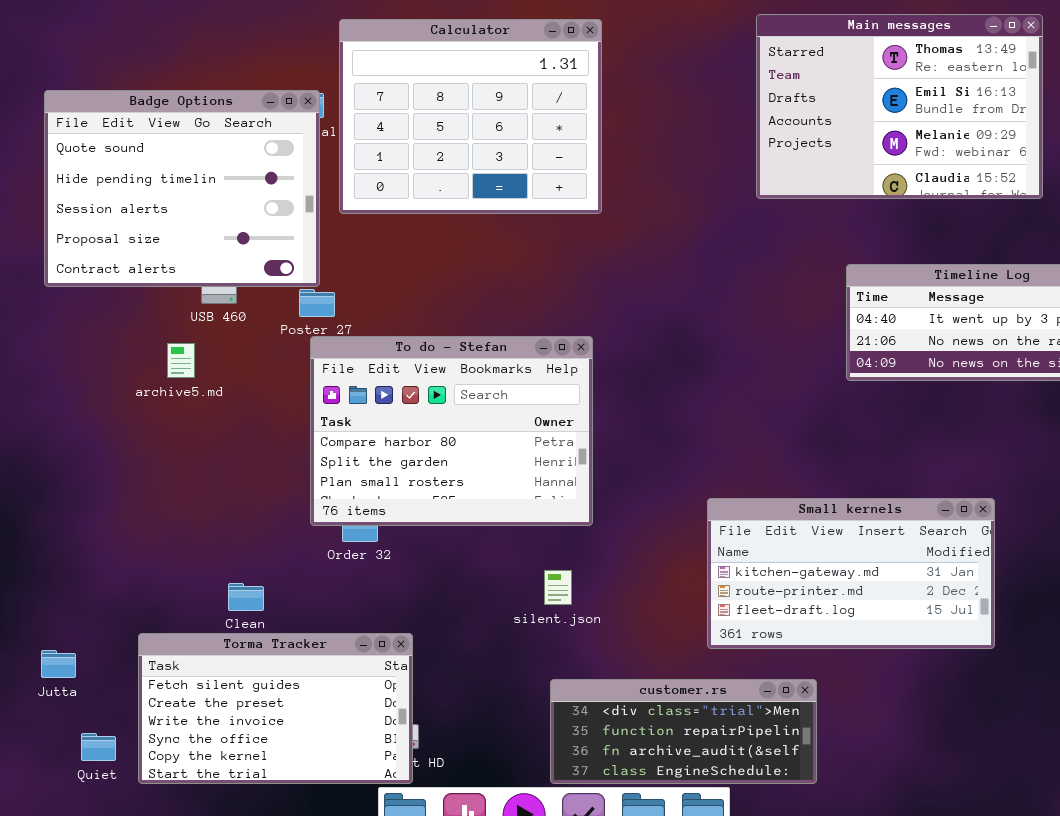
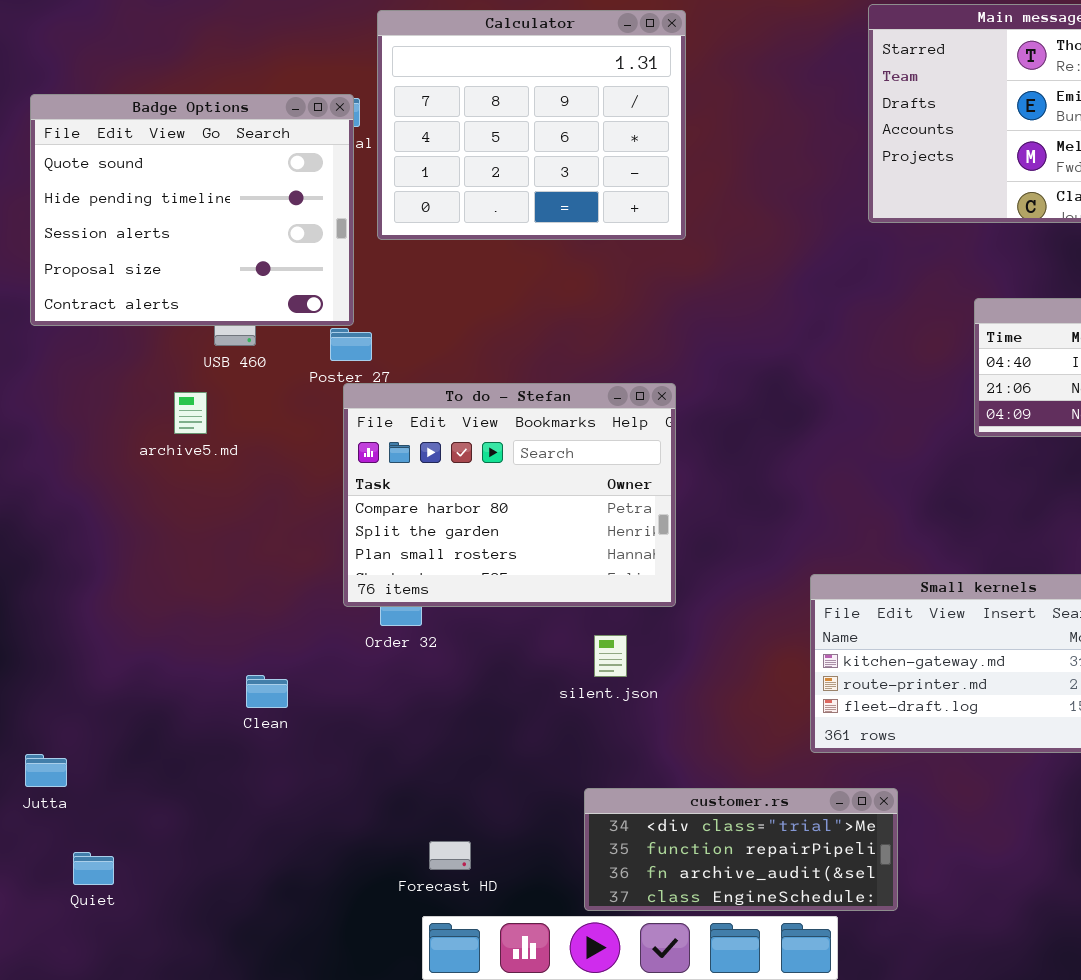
silent.json: [544,570,572,605] -> [594,635,627,677], moved
Torma Tracker: [138,633,413,784] -> none, closed
customer.rs: [550,679,817,784] -> [584,788,898,911], moved

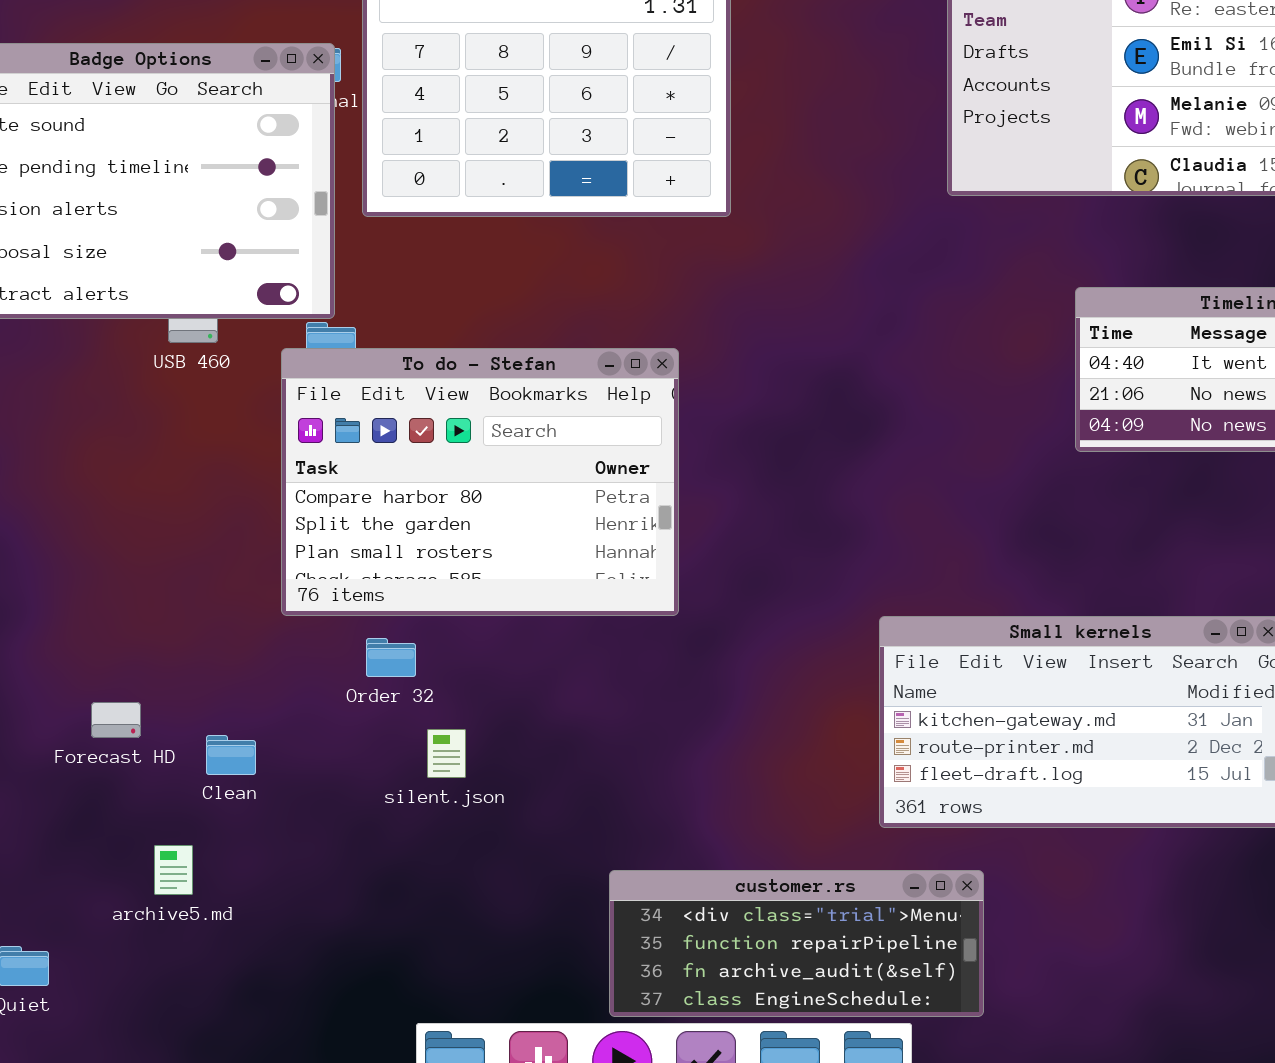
To do - Stefan: [343,383,676,607] -> [281,348,679,616], moved
archive5.md: [174,392,207,434] -> [154,845,193,895], moved
silent.json: [594,635,627,677] -> [427,729,466,778], moved
Forecast HD: [429,841,471,870] -> [91,702,141,738], moved

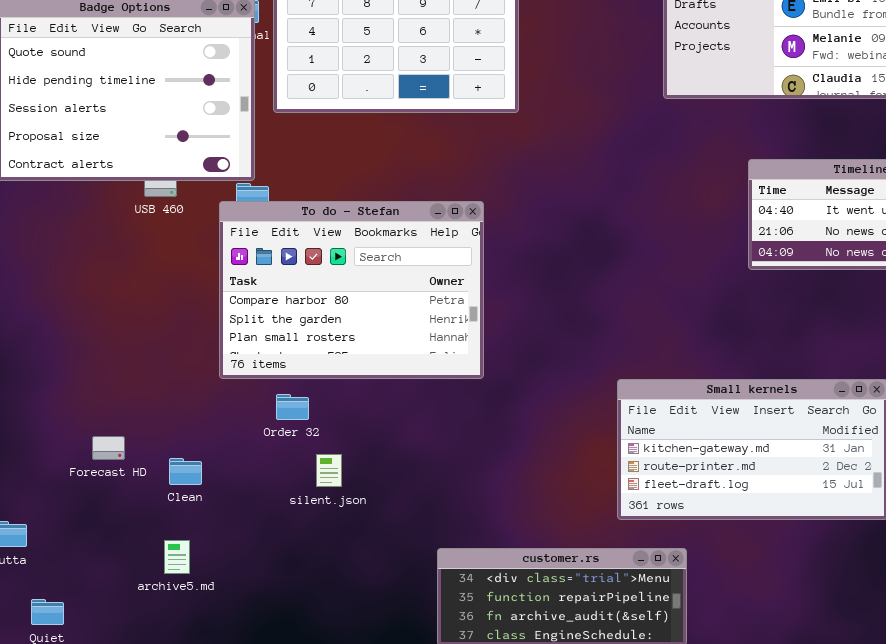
archive5.md: [154,845,193,895] -> [164,540,190,574], moved

